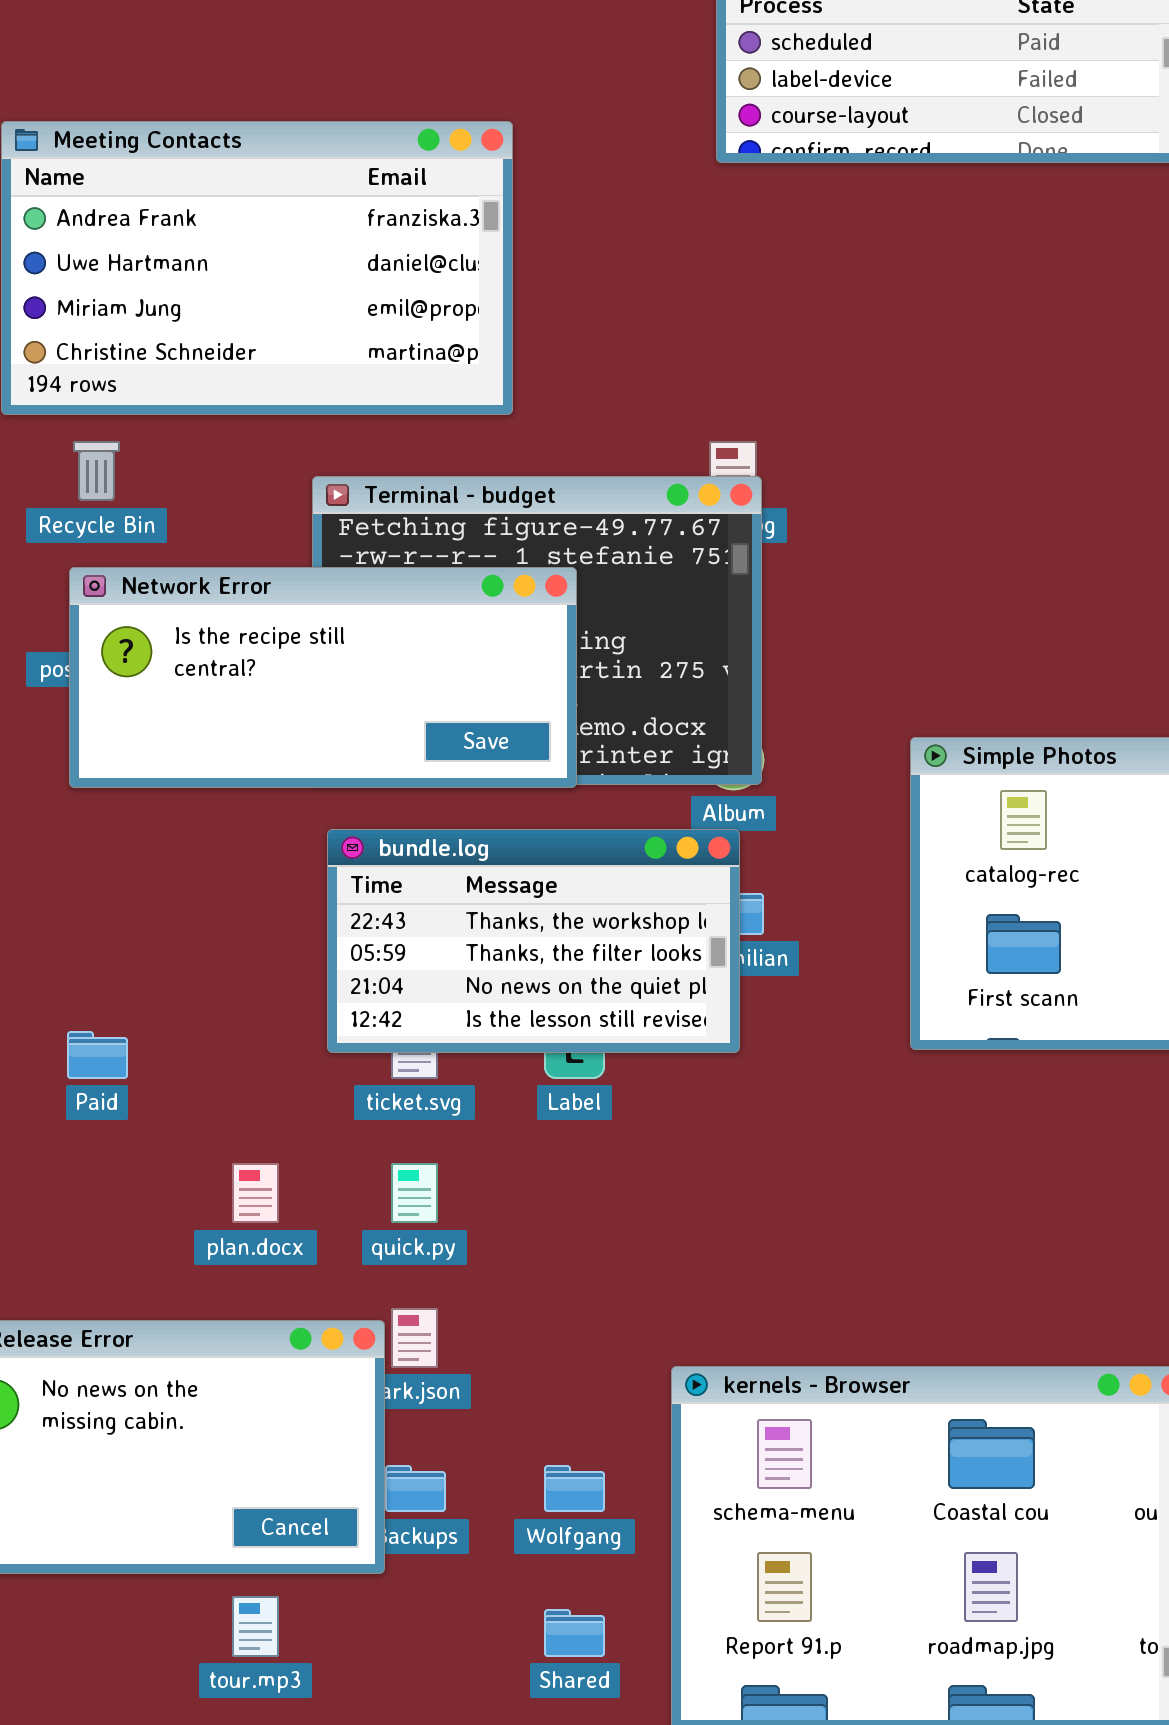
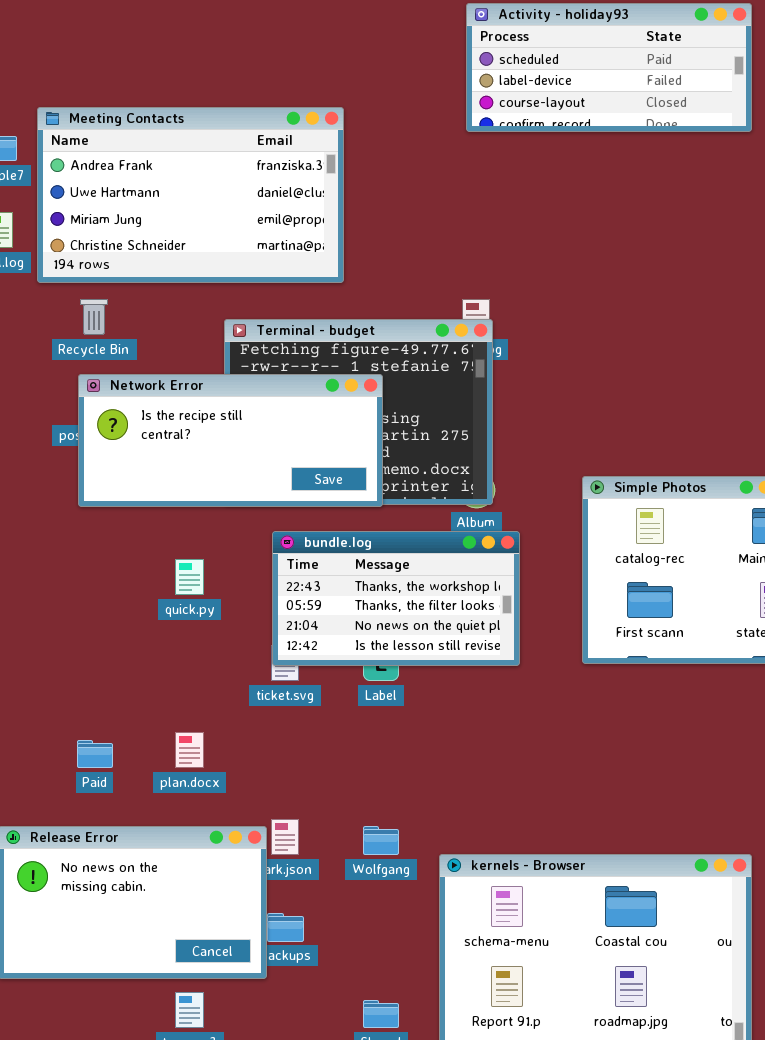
bundle.log: [327,829,740,1053] -> [272,531,520,666], moved
Paid: [67,1031,128,1079] -> [77,740,113,768], moved
quick.py: [391,1163,438,1223] -> [175,559,204,595], moved
Wolfgang: [544,1465,605,1512] -> [363,826,399,855], moved

